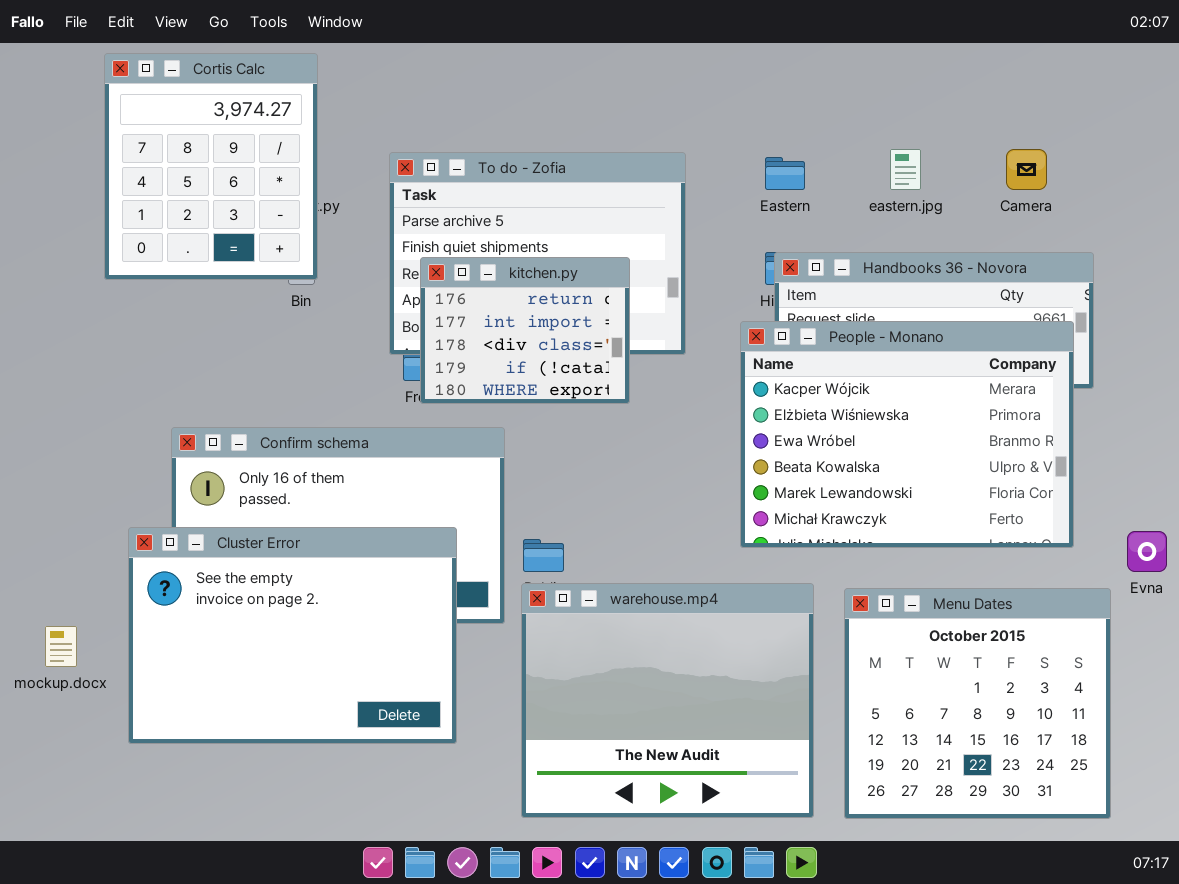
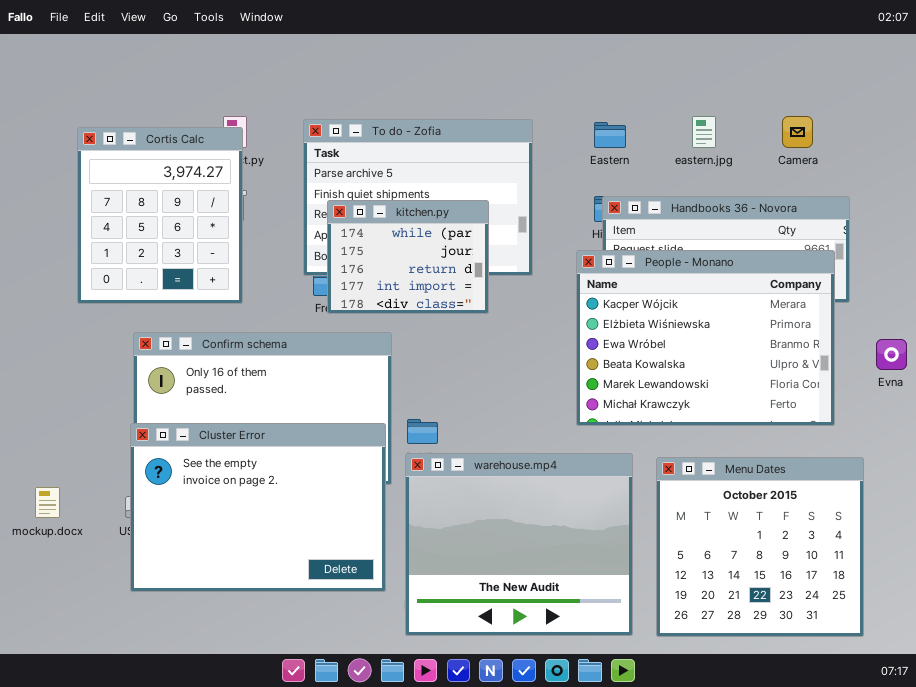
Cortis Calc: [104,53,318,280] -> [77,127,243,304], moved
kitchen.py: [420,257,630,404] -> [327,200,489,314], scrolled up 2 rows
Cluster Error: [128,527,457,744] -> [130,423,386,592], moved
Evna: [1127,531,1167,572] -> [876,339,907,370], moved

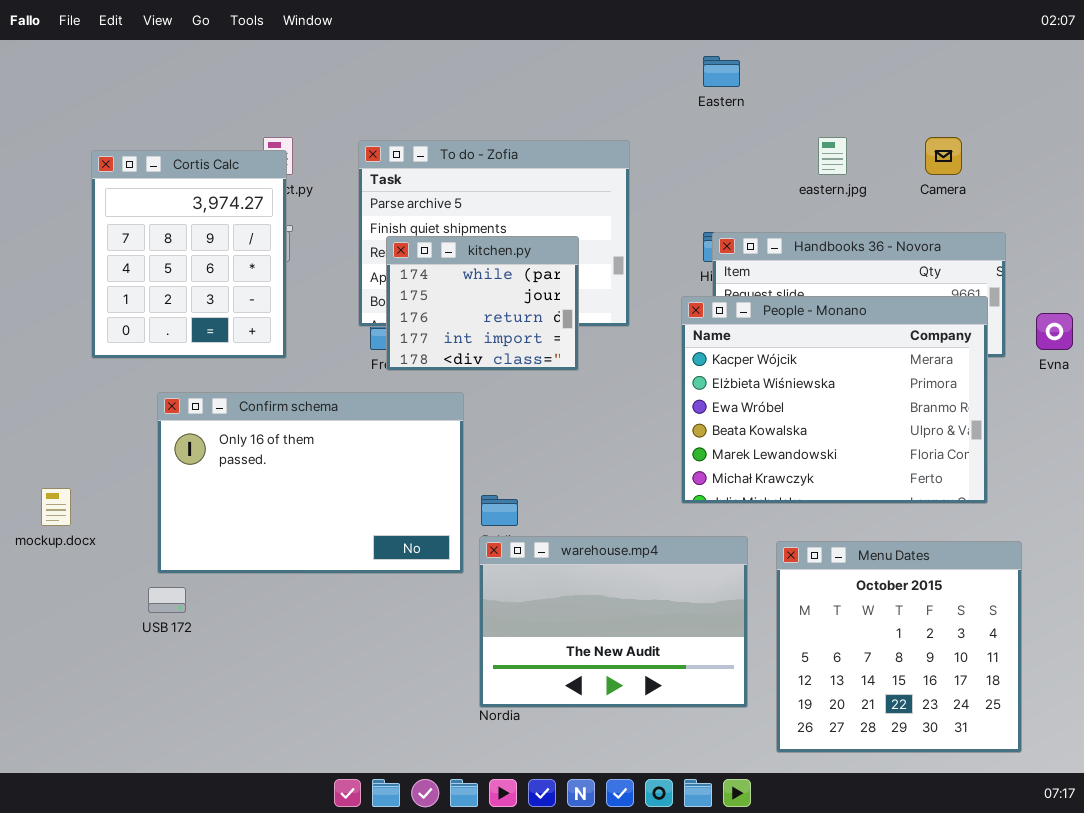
Eastern: [594,122,626,148] -> [703,56,740,87], moved
Evna: [876,339,907,370] -> [1036,313,1073,350], moved
Cluster Error: [130,423,386,592] -> none, closed
warehouse.mp4: [405,453,633,636] -> [479,536,748,708], resized
mockup.docx: [35,487,60,518] -> [41,488,71,526], moved

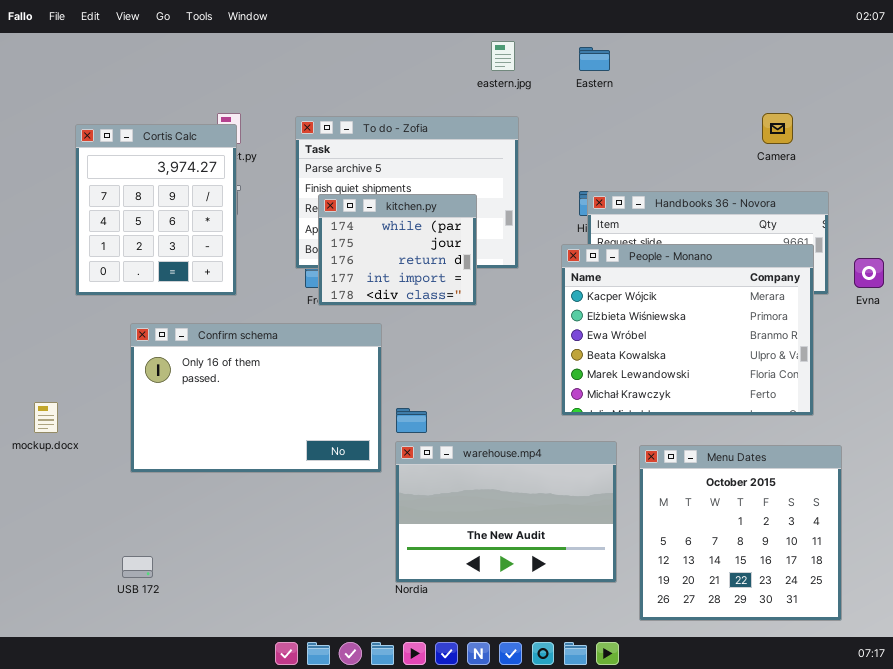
eastern.jpg: [818,137,847,175] -> [491,41,515,71], moved
USB 172: [148,587,186,613] -> [122,556,153,578], moved

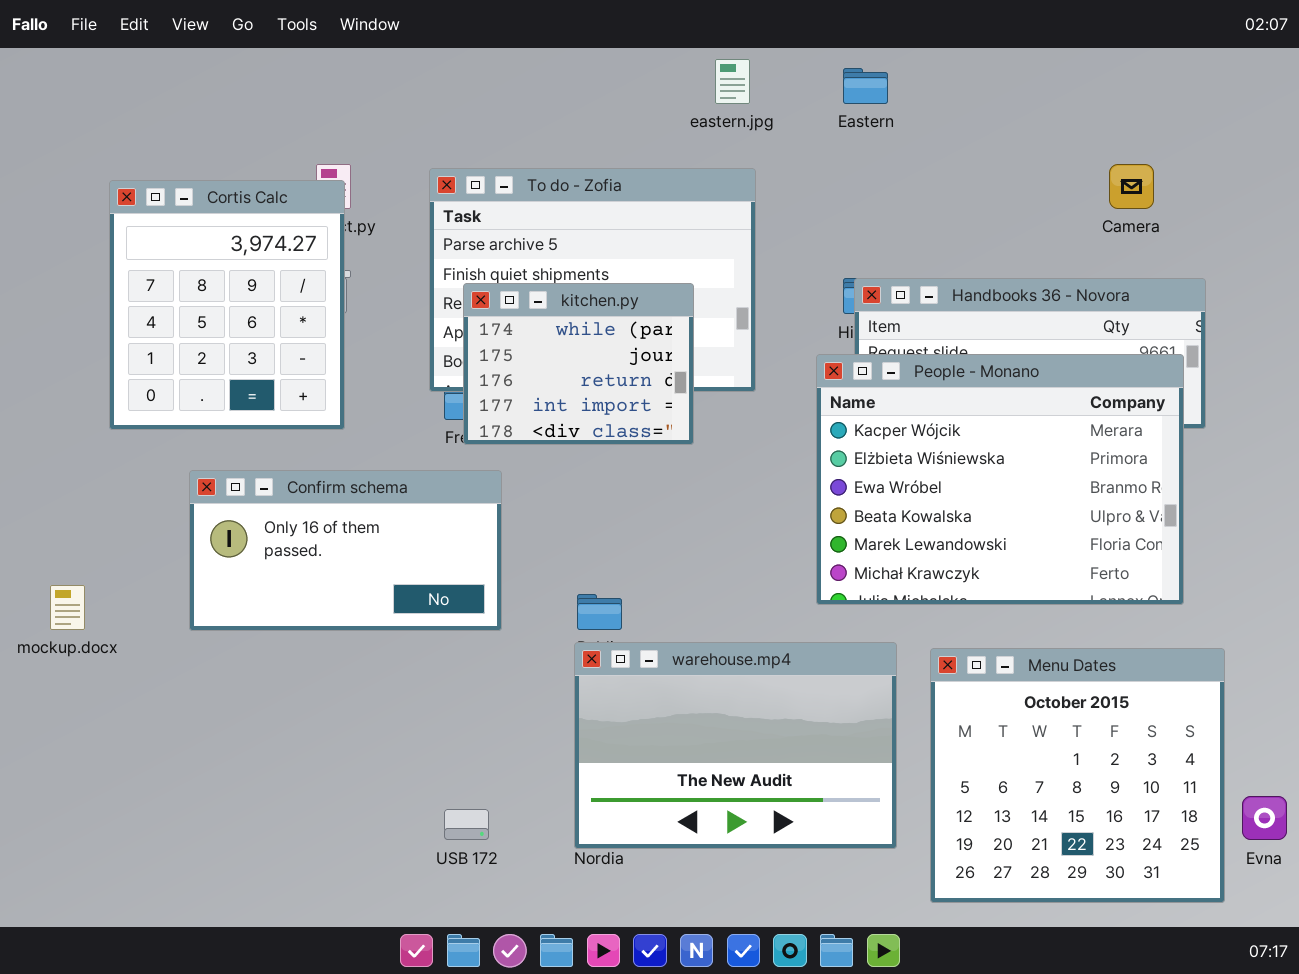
Evna: [854,258,884,288] -> [1242,796,1287,840], moved
Confirm schema: [130,323,382,473] -> [189,470,502,631], resized
USB 172: [122,556,153,578] -> [444,809,489,840], moved

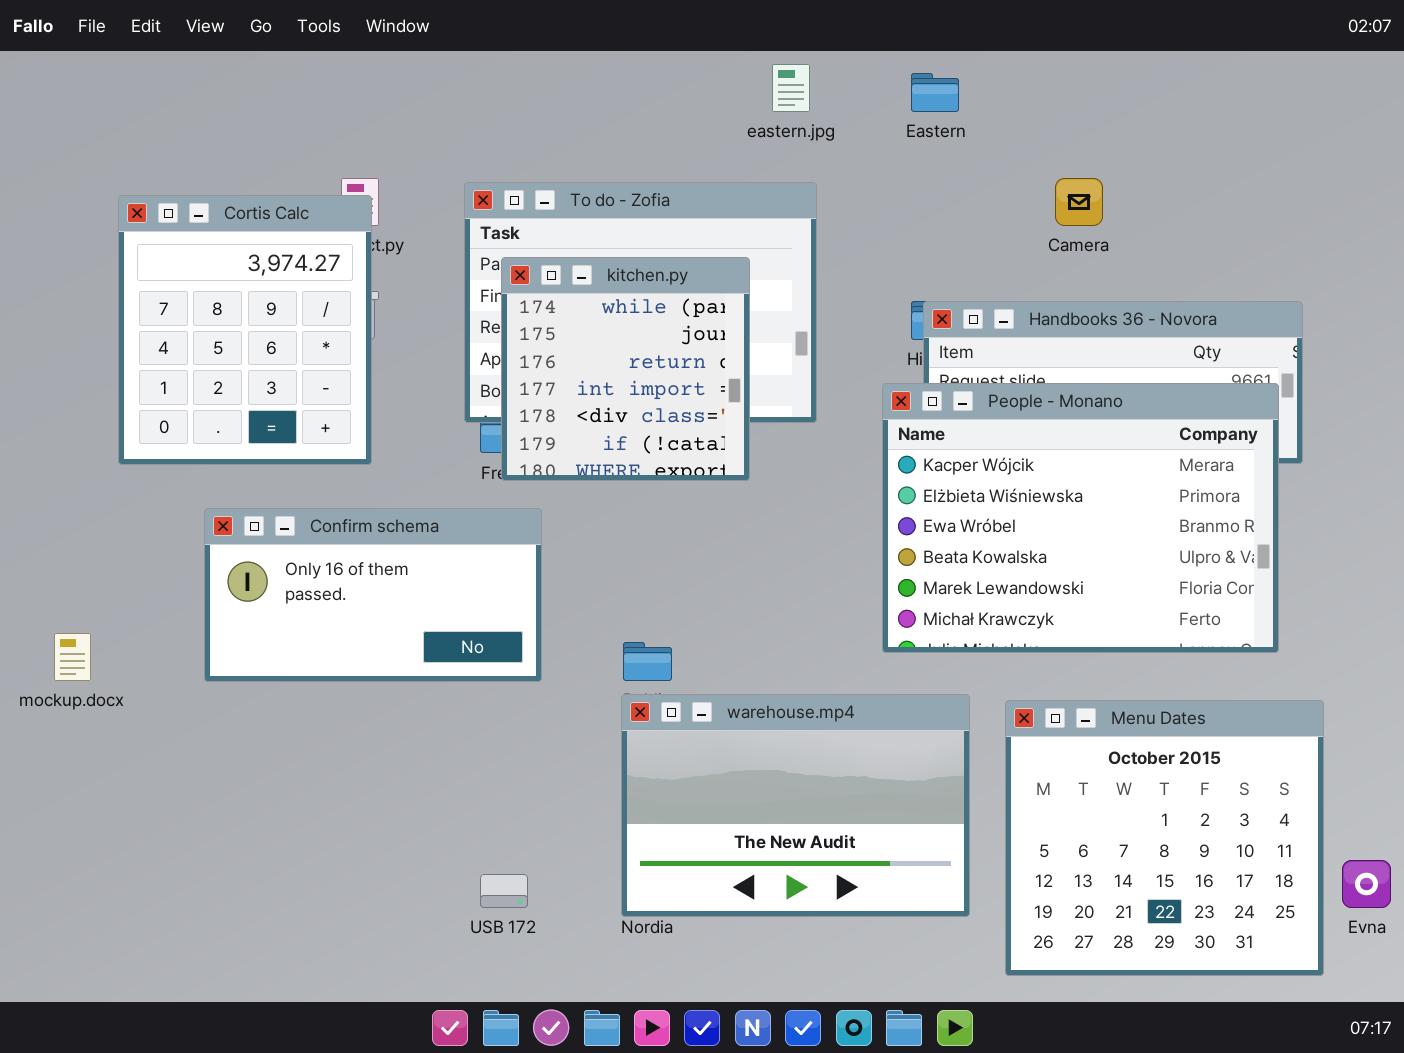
Camera: [1109,164,1154,209] -> [1055,178,1103,226], moved
kitchen.py: [463,283,694,445] -> [501,257,750,481], resized

